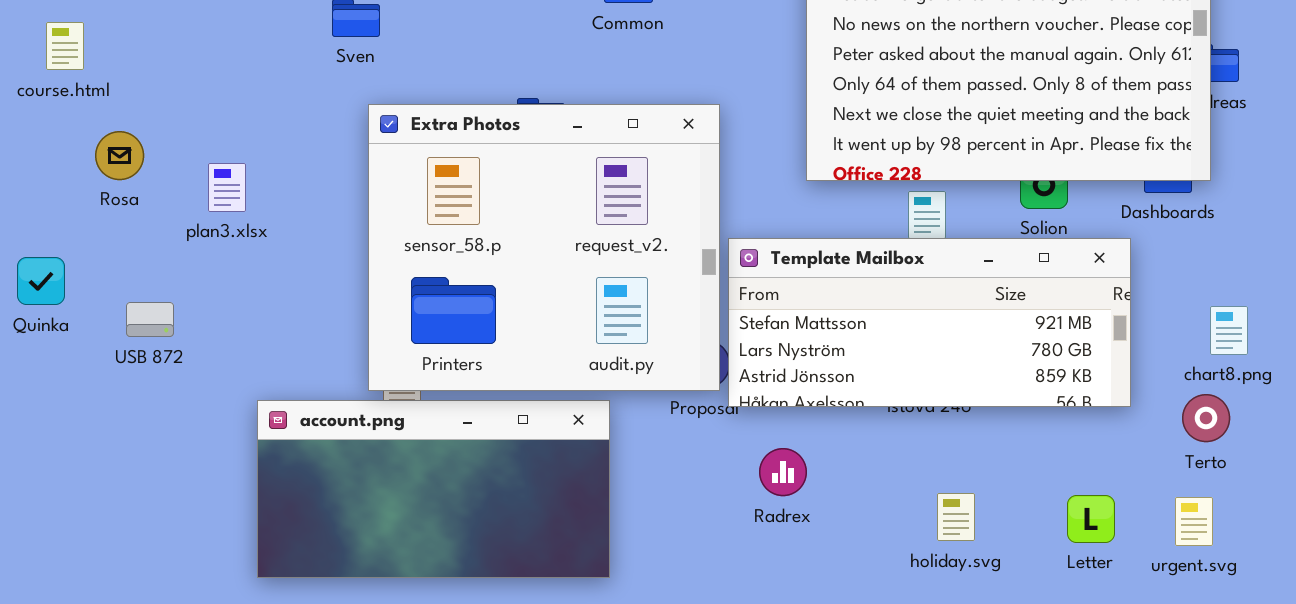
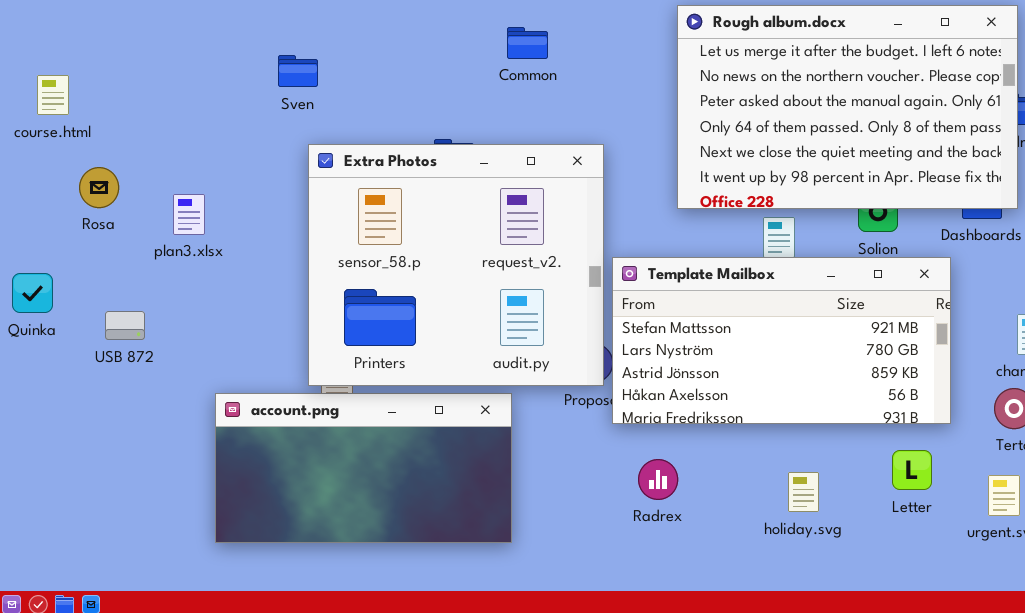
Template Mailbox: [728,238,1131,407] -> [612,257,951,424], resized
Radrex: [759,448,807,496] -> [638,459,678,500], moved
Letter: [1067,495,1115,543] -> [892,450,932,490], moved

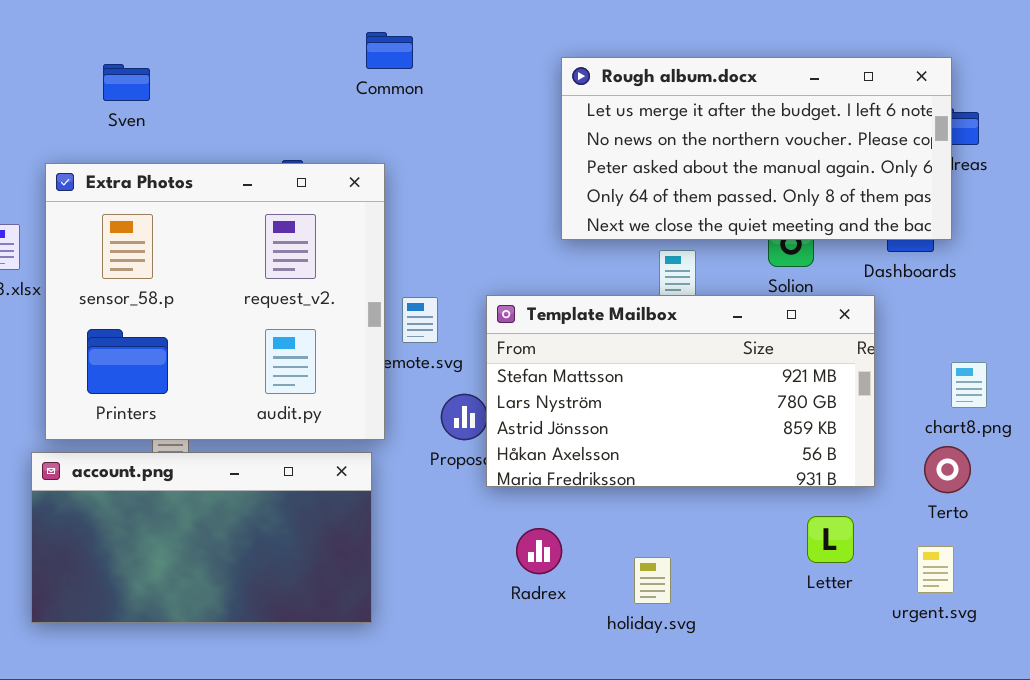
Rough album.docx: [677,5,1018,209] -> [561,57,952,240], resized
Extra Photos: [308,144,604,386] -> [45,163,385,440], moved
holiday.svg: [788,472,819,512] -> [634,557,671,604], moved

